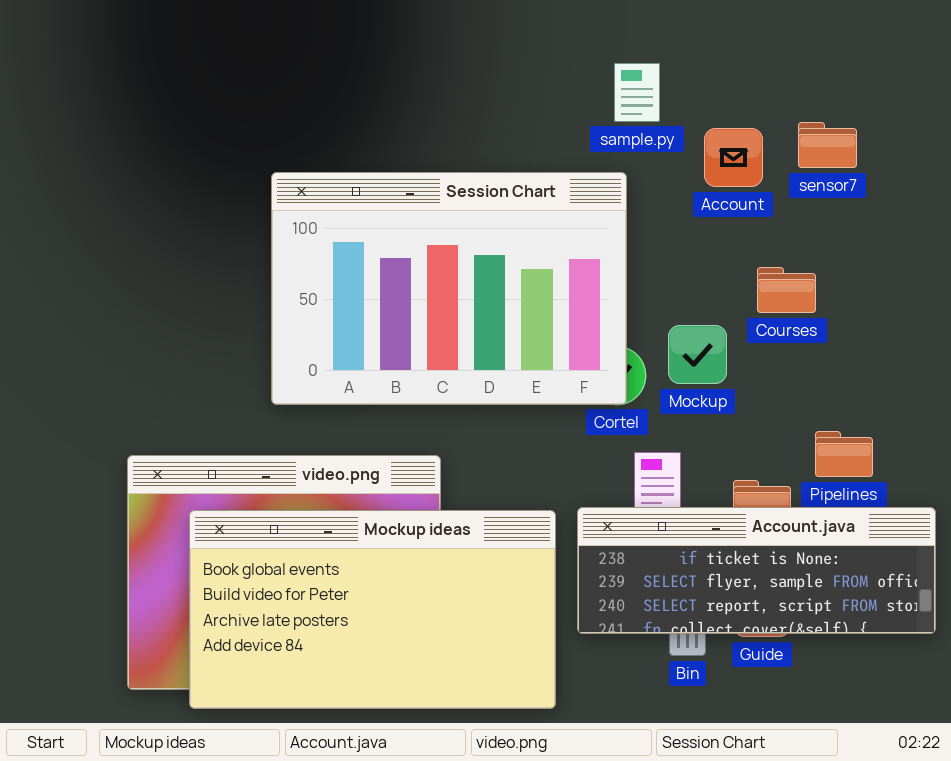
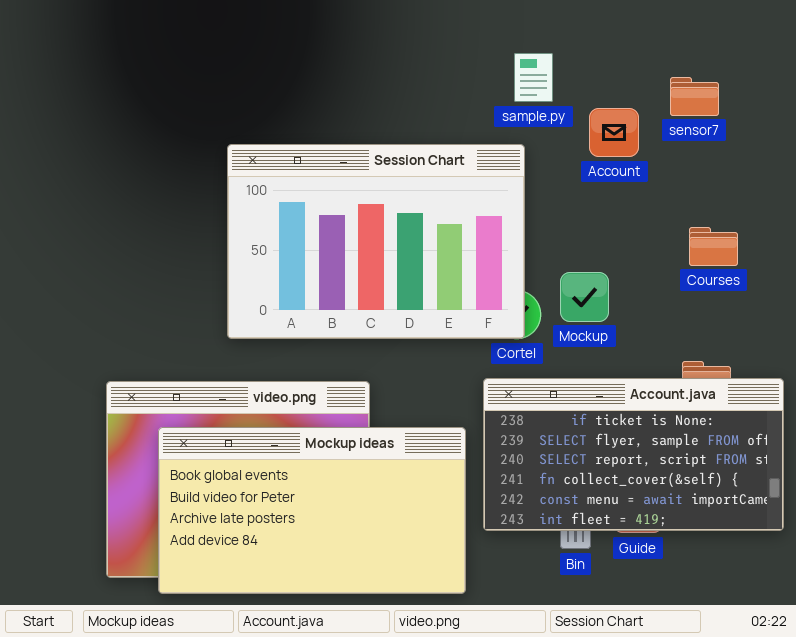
sensor7: [798,122,857,168] -> [670,77,719,116], moved
Courses: [757,267,816,313] -> [689,227,738,266], moved
Account.java: [577,507,936,634] -> [483,378,784,531], resized

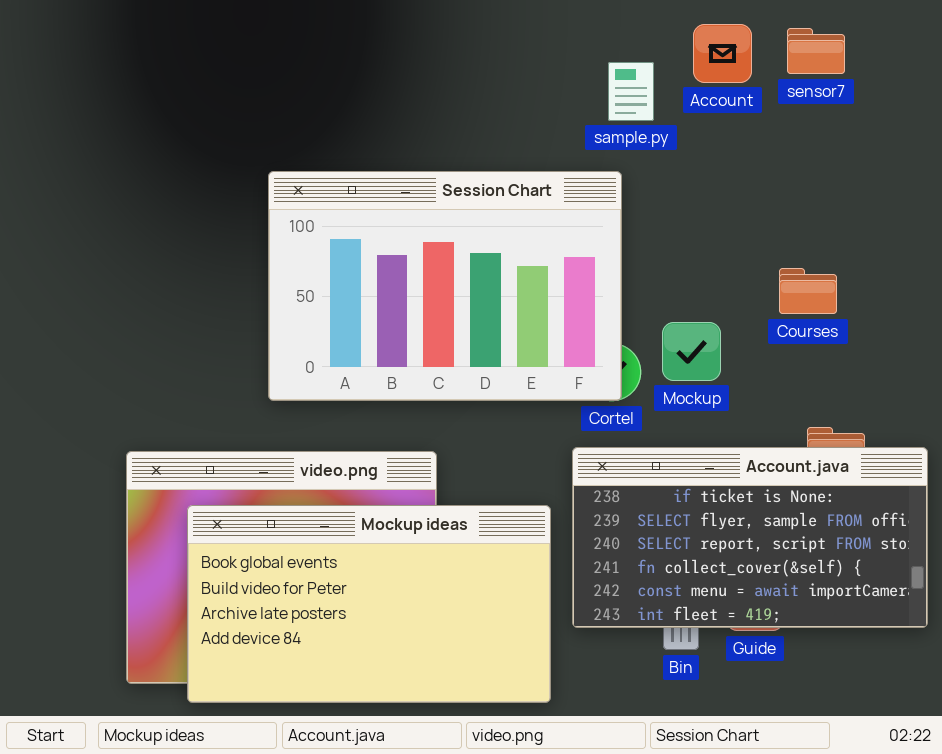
sensor7: [670,77,719,116] -> [787,28,845,74], moved
Account: [589,108,639,157] -> [693,24,752,83], moved
Courses: [689,227,738,266] -> [779,268,837,314], moved

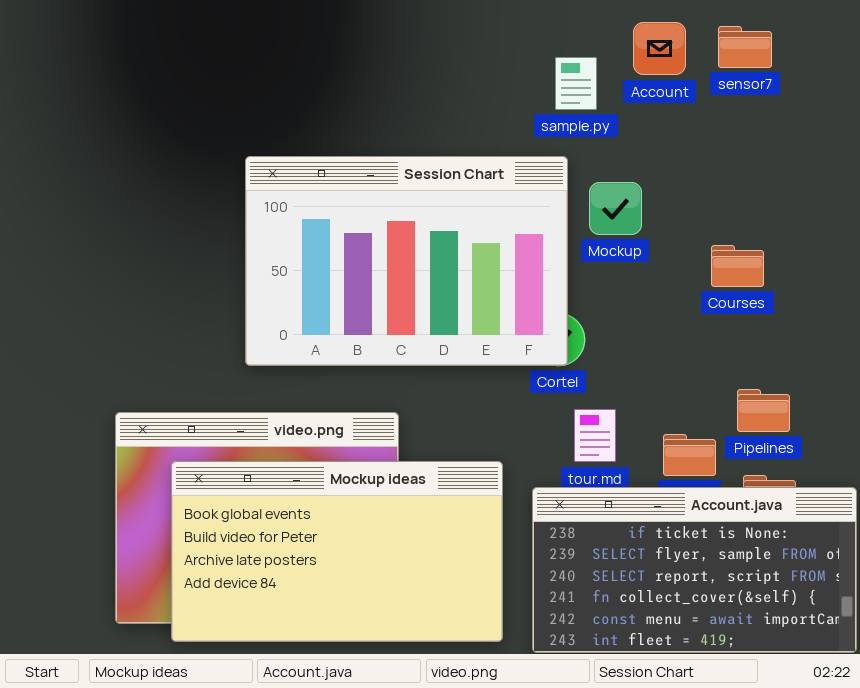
Mockup: [662,322,721,381] -> [589,182,642,235], moved
Account.java: [572,447,928,628] -> [532,487,857,653], moved

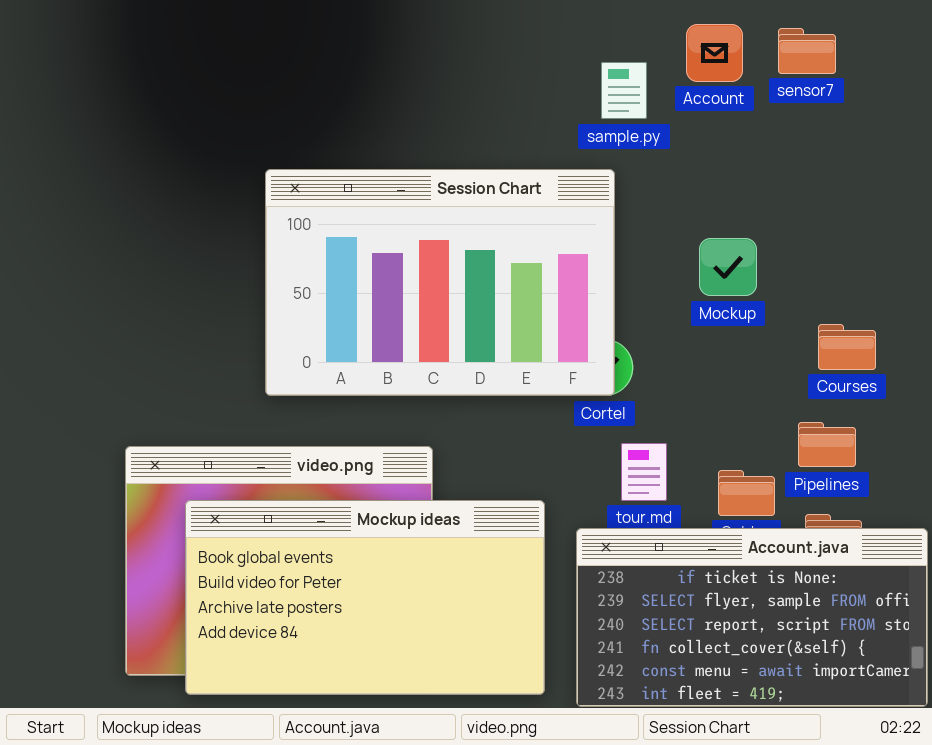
Mockup: [589,182,642,235] -> [699,238,757,296], moved
Courses: [711,245,764,287] -> [818,324,876,370], moved

